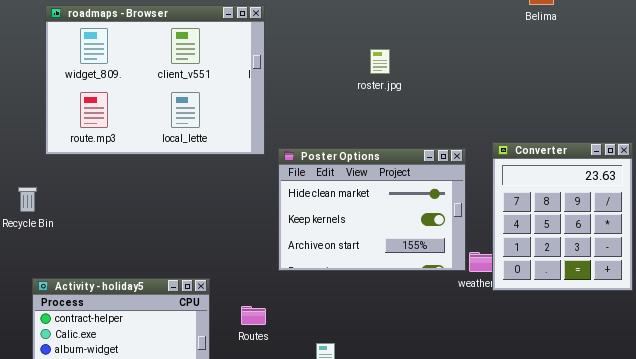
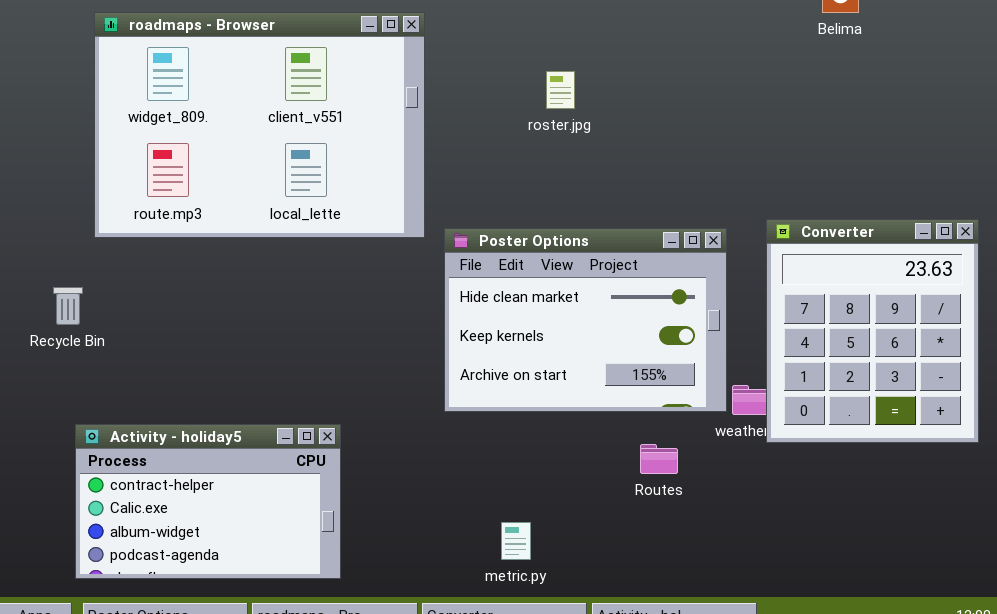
roster.jpg: [370,49,390,74] -> [546,71,575,109], moved
Routes: [241,306,266,325] -> [640,444,678,474], moved

